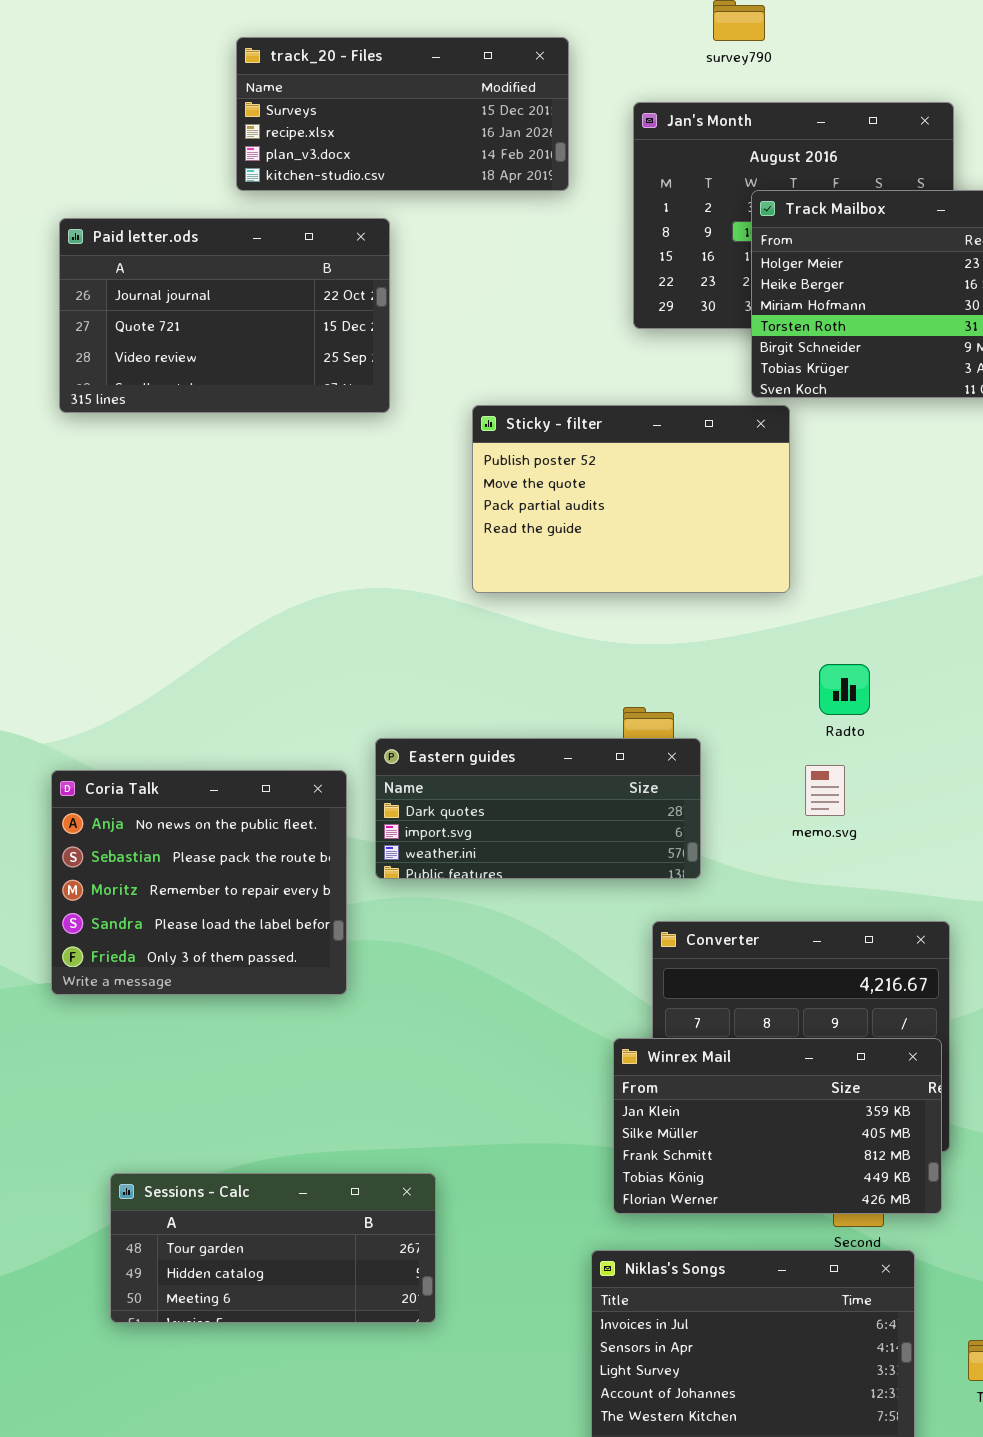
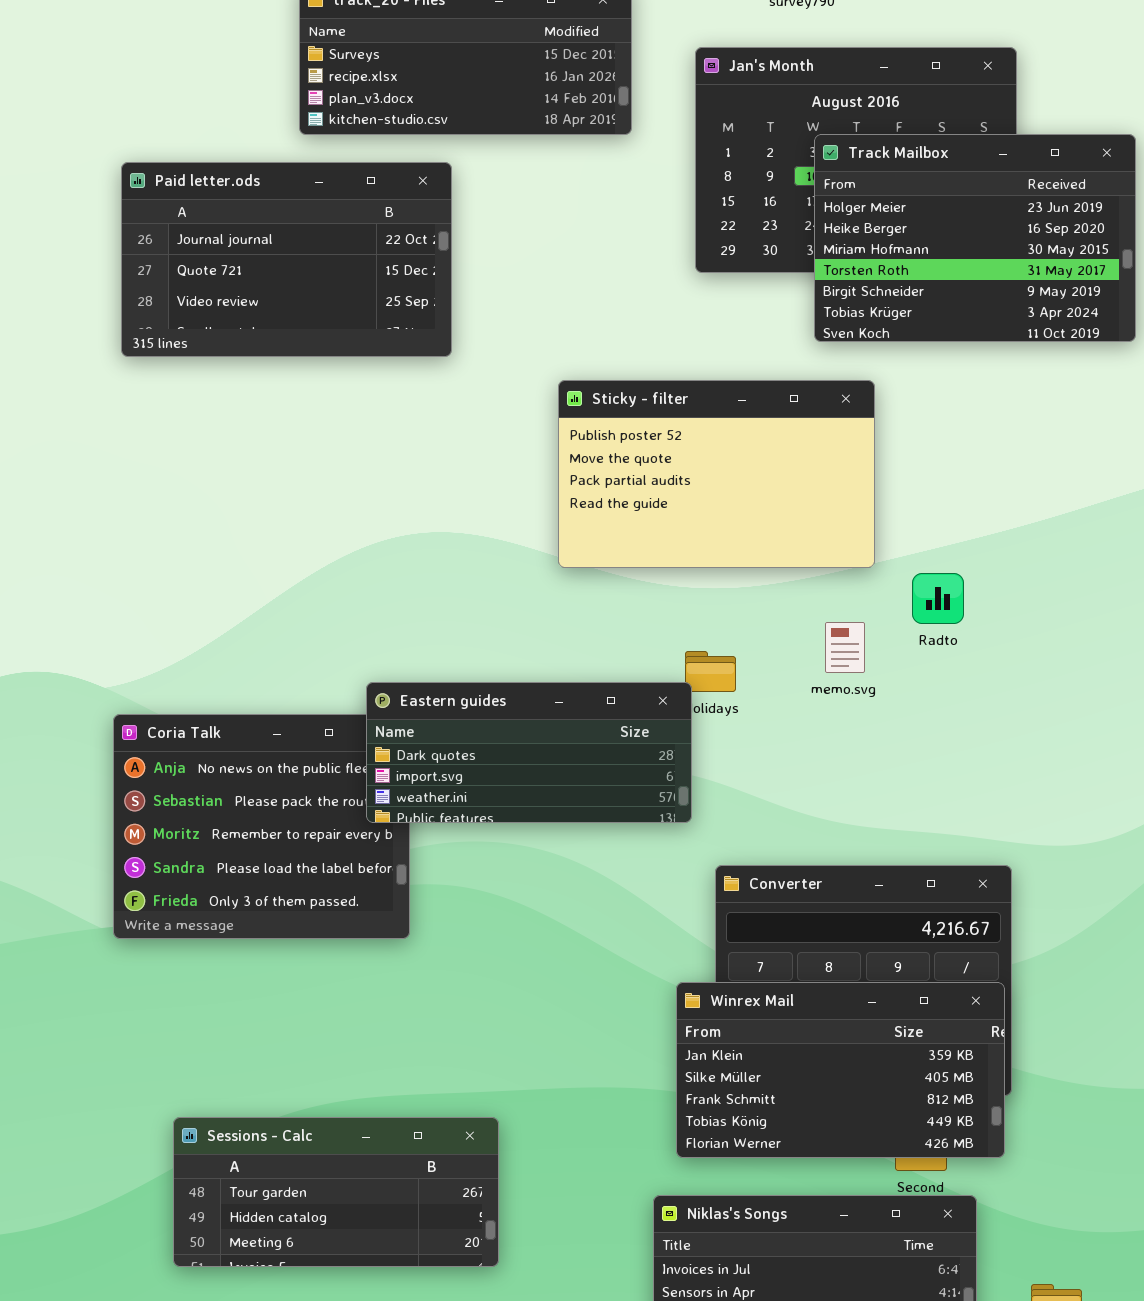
Sticky - filter: [472,405,790,593] -> [558,380,875,568], moved
Radto: [819,664,870,715] -> [912,573,964,624], moved
Eastern guides: [375,738,701,879] -> [366,682,692,823], moved
memo.svg: [805,765,845,816] -> [825,622,865,673], moved

